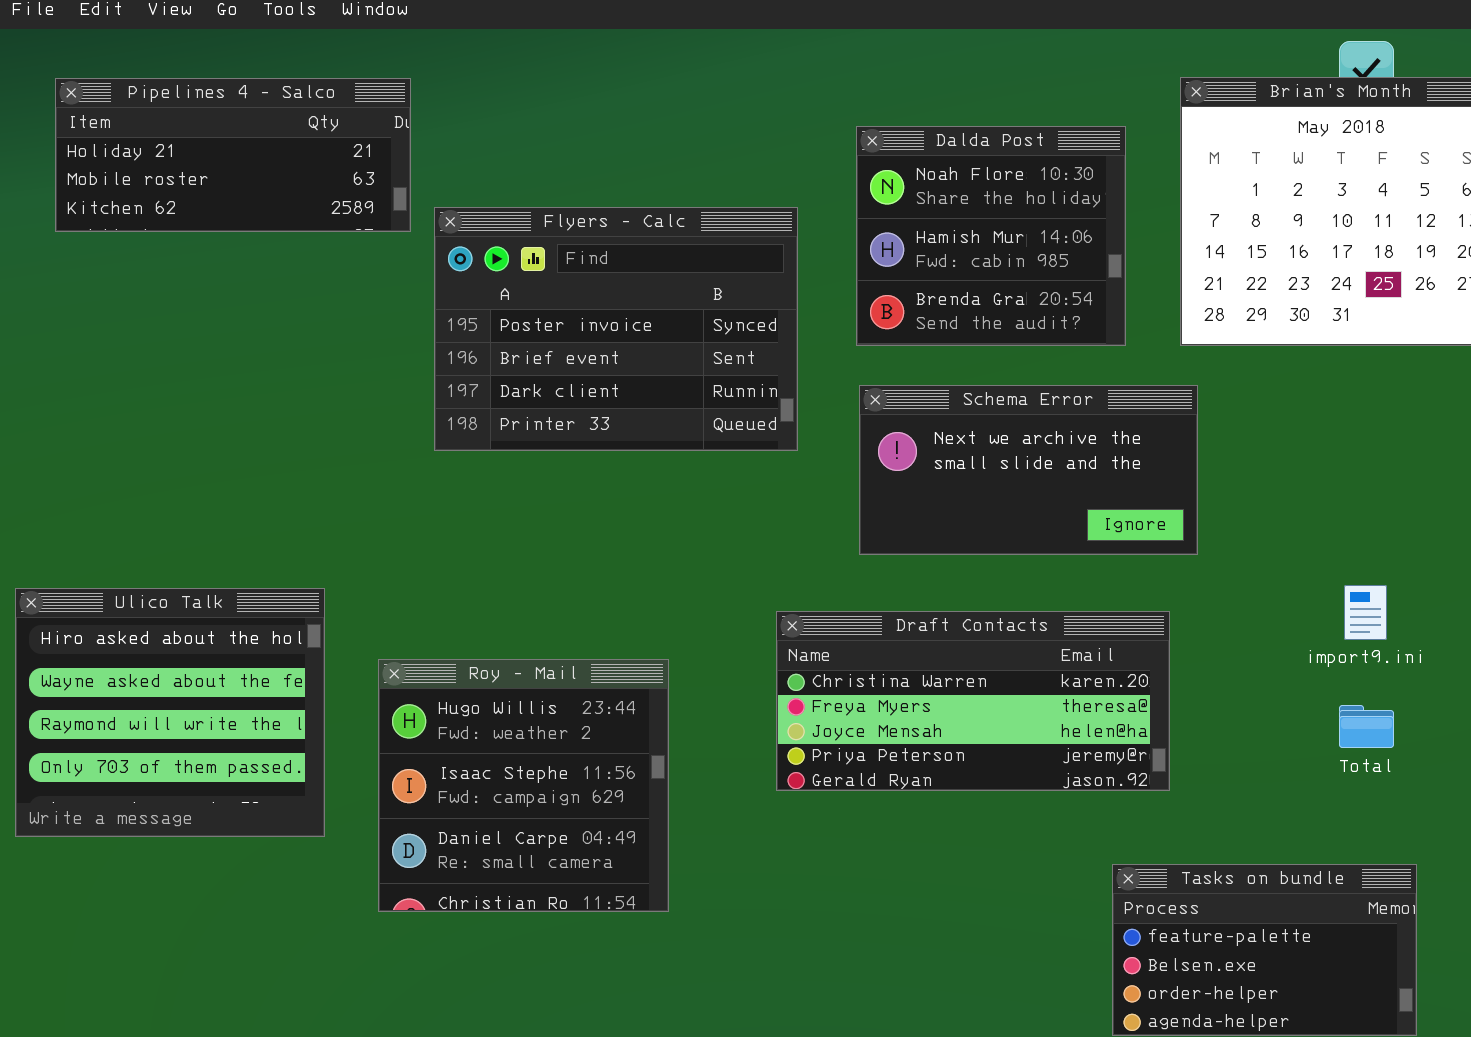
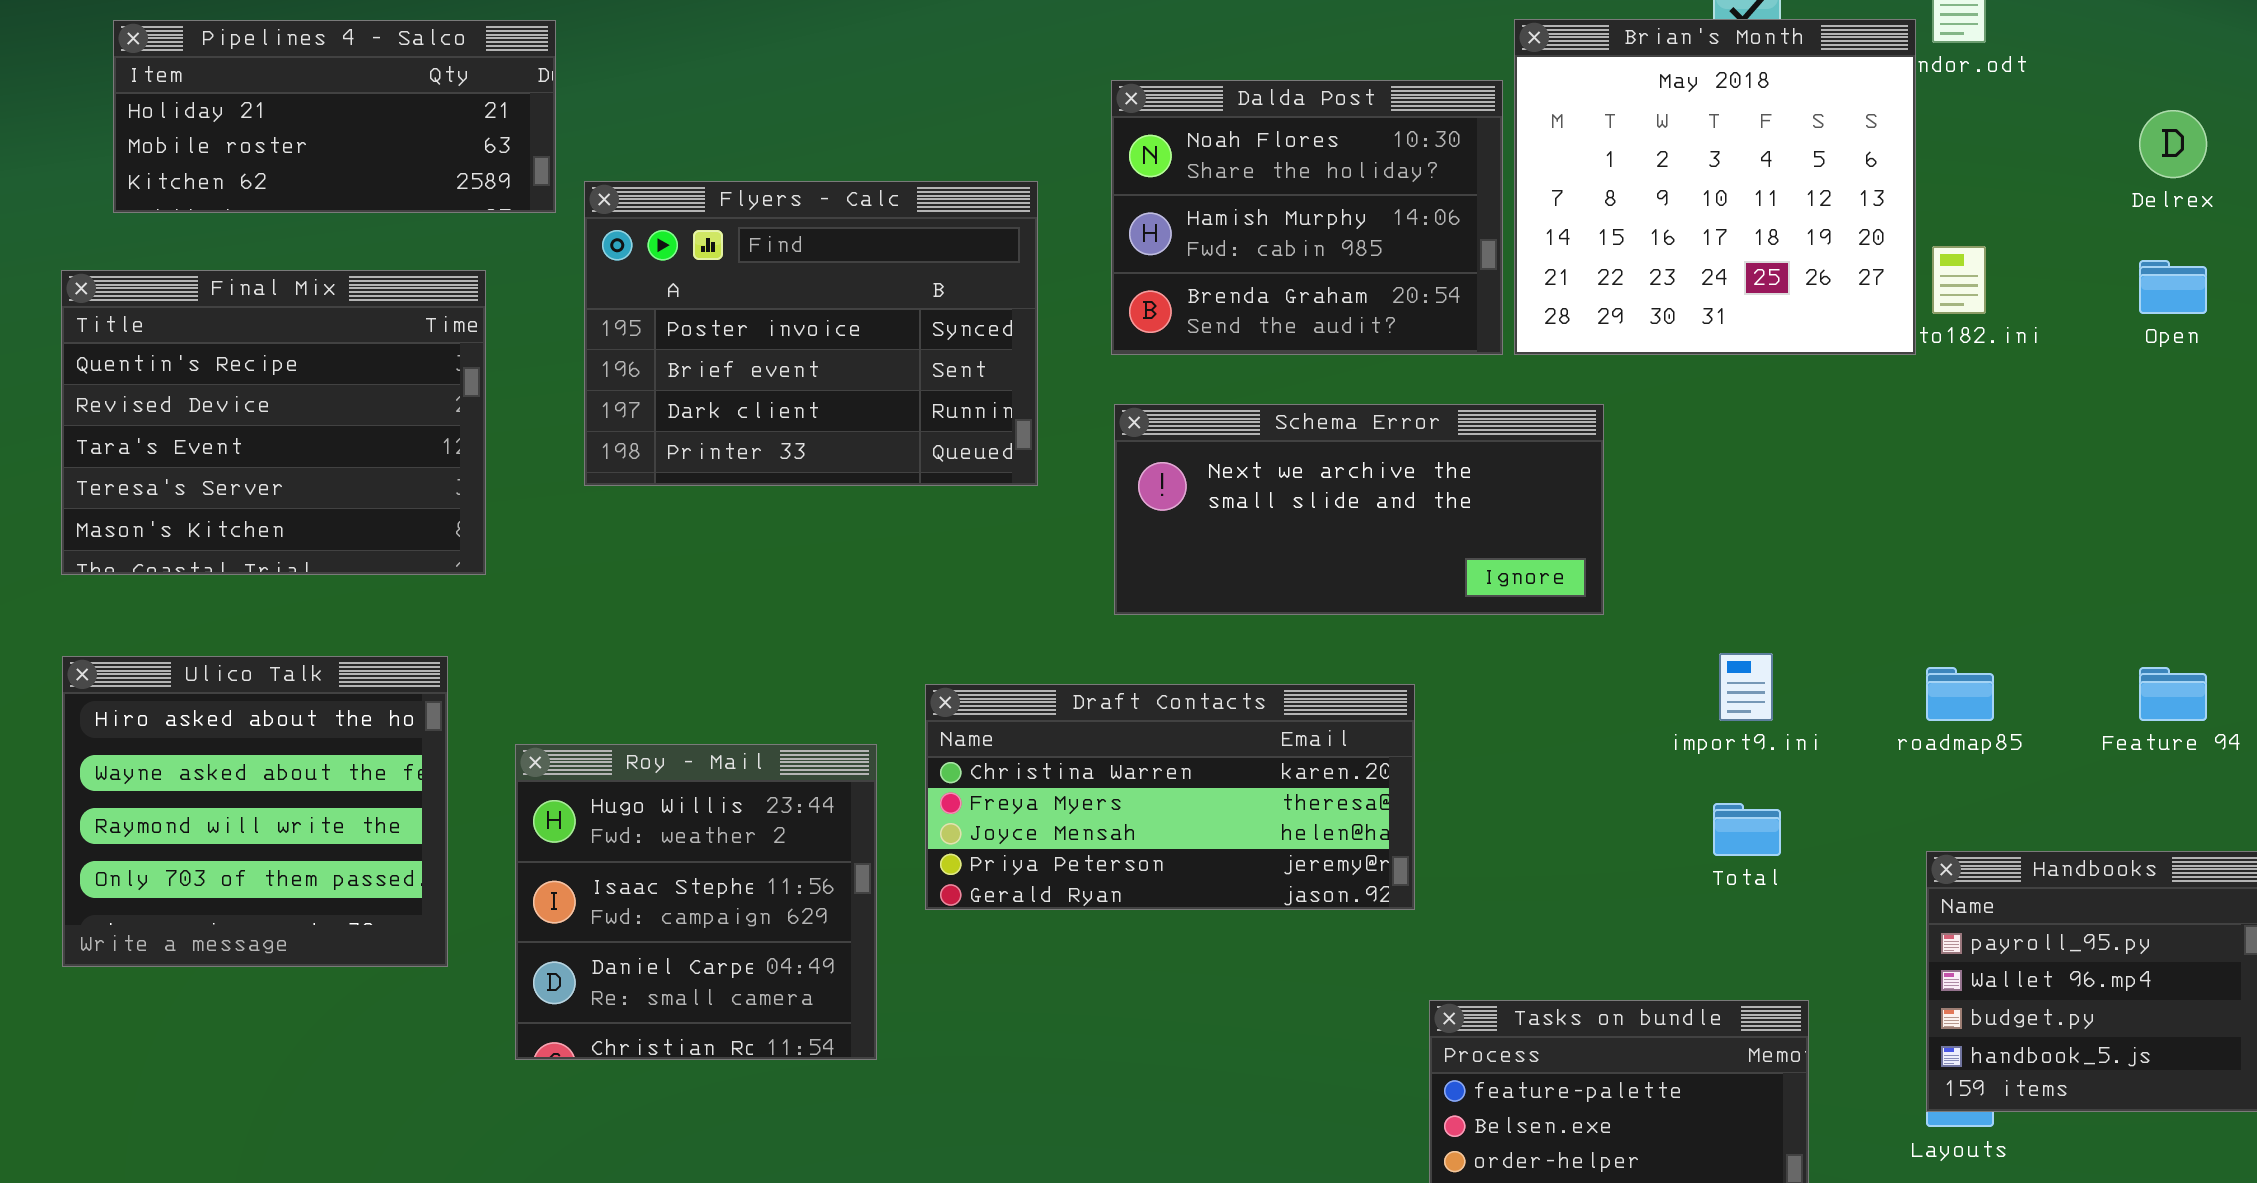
Dalda Post: [856,126,1126,346] -> [1111,80,1503,355], resized
Final Mix: none -> [61,270,486,575], opened
Schema Error: [859,385,1198,555] -> [1114,404,1604,615], resized
Draft Contacts: [776,611,1170,791] -> [925,684,1415,910], moved

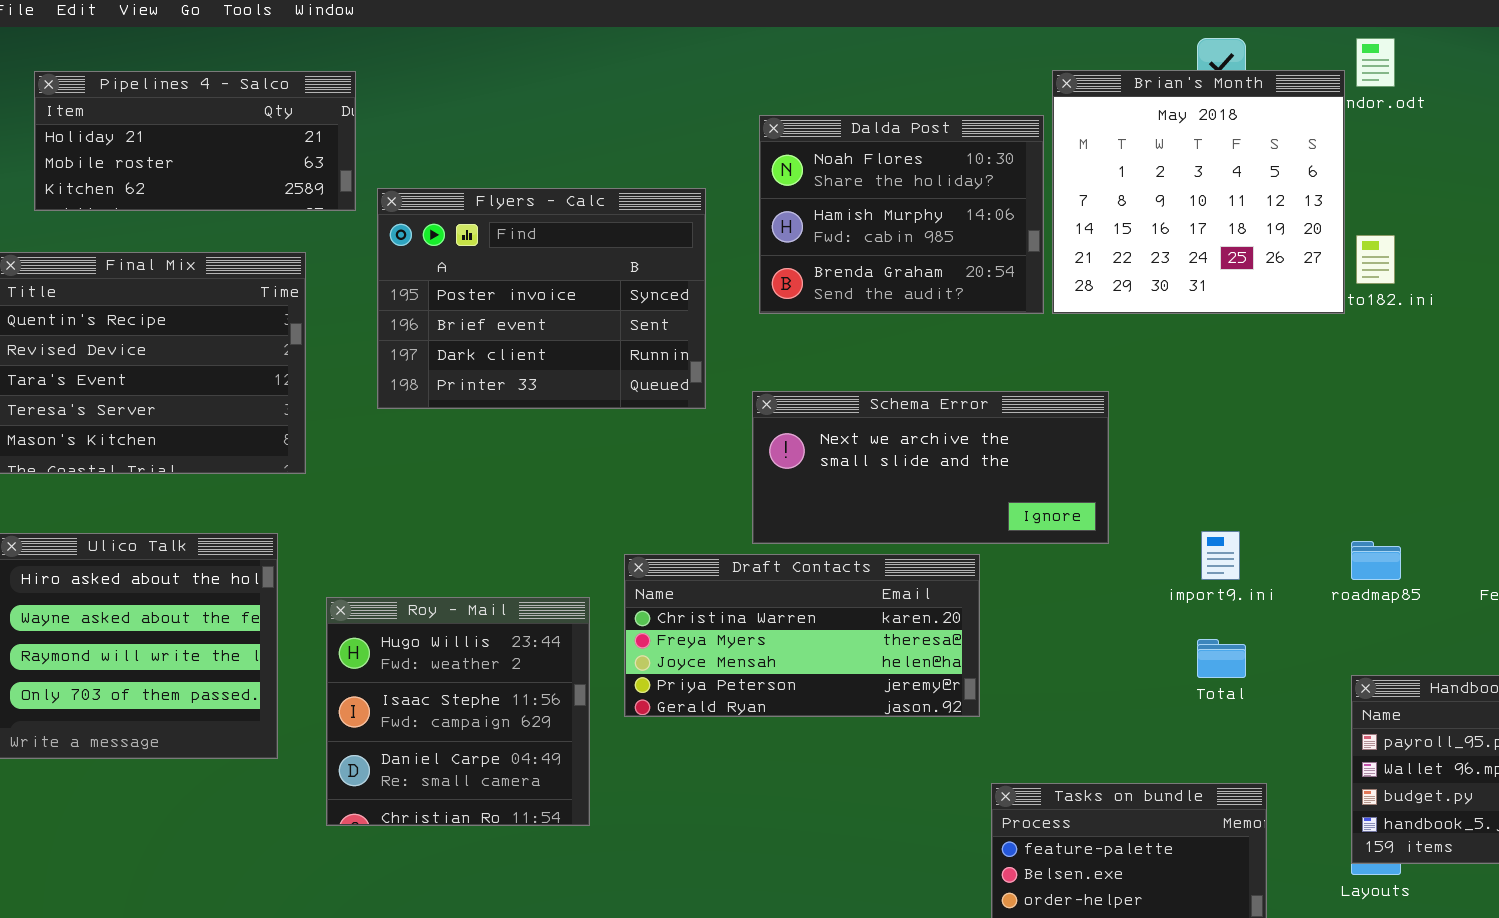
Schema Error: [1114,404,1604,615] -> [752,391,1109,544], moved

